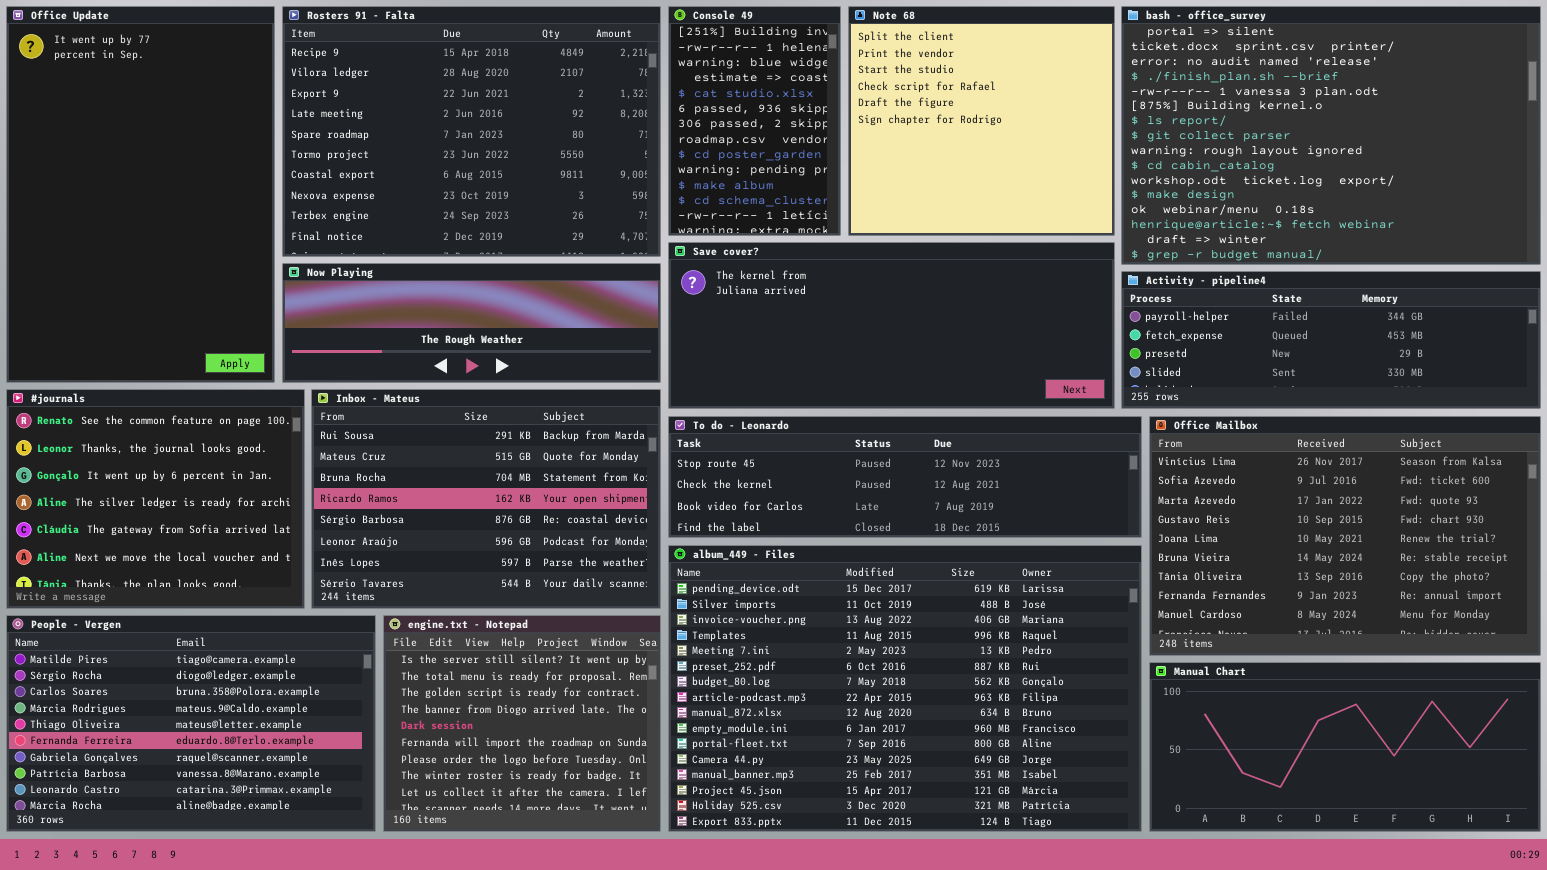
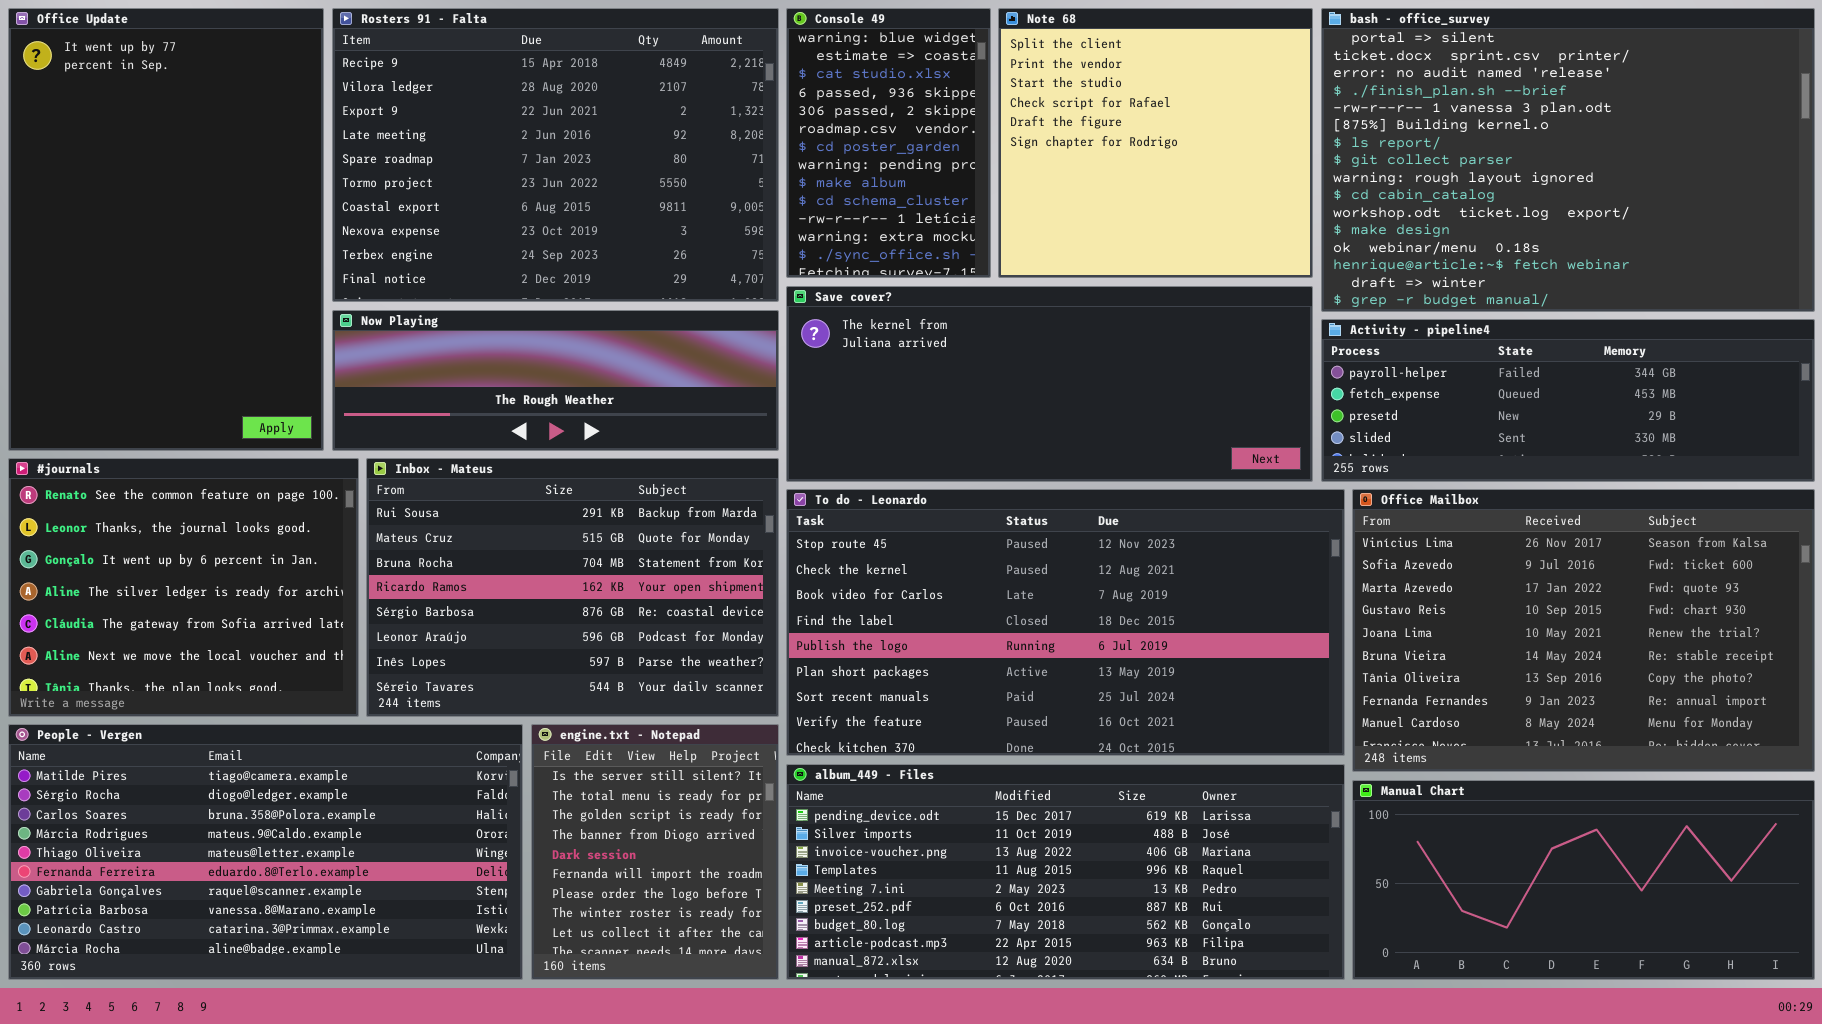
Console 49: [668,6,841,236] -> [786,8,991,278], scrolled down 2 rows
To do - Leonardo: [668,416,1142,538] -> [786,489,1345,756], resized
album_449 - Files: [668,545,1142,832] -> [786,764,1345,980], resized
People - Vergen: [6,615,376,832] -> [8,724,523,980], resized
engine.txt - Notepad: [383,615,661,832] -> [531,724,779,980], resized

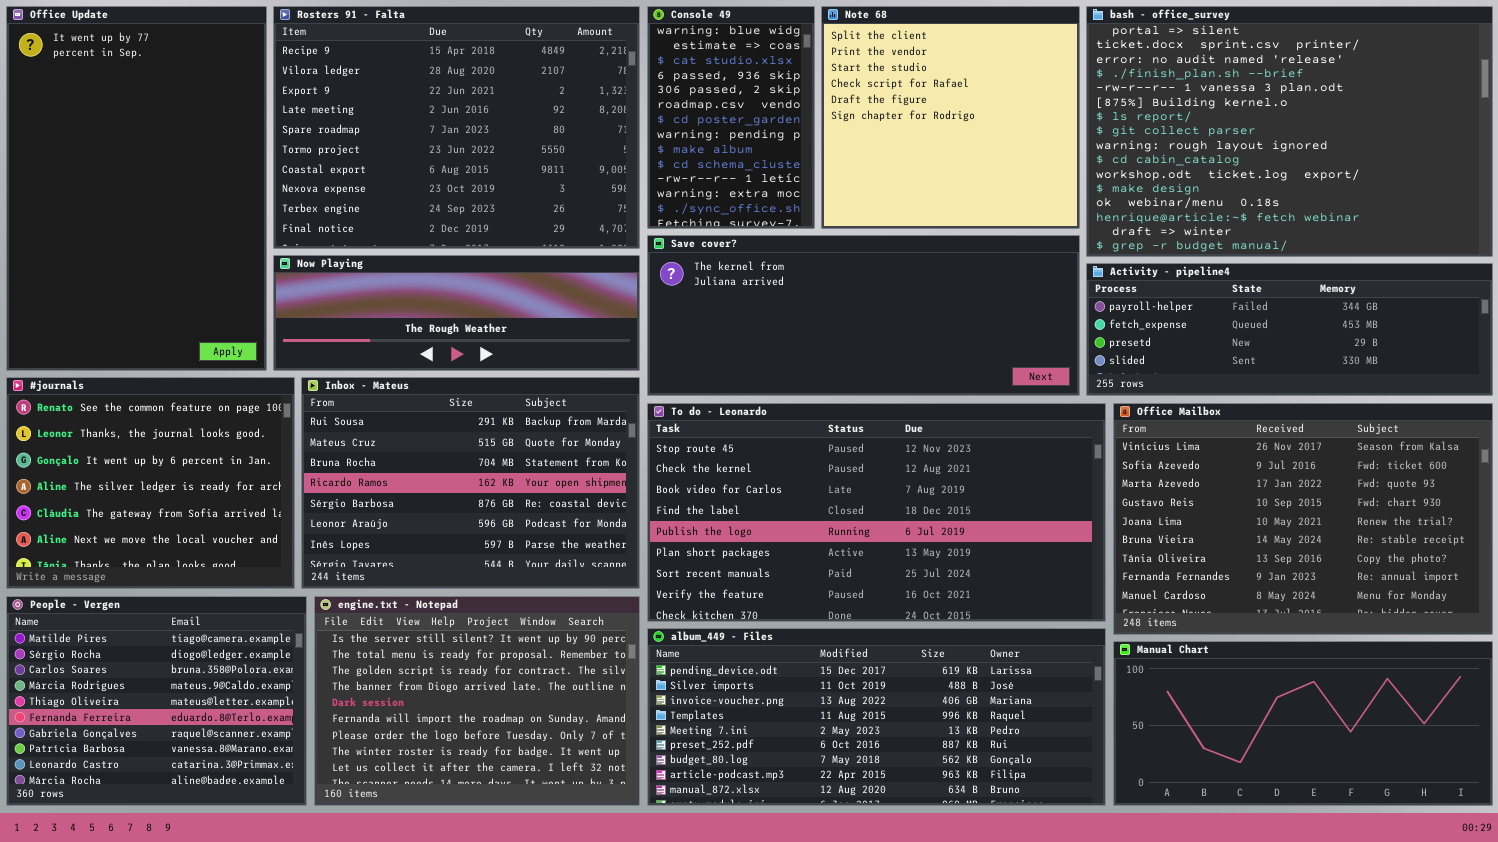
People - Vergen: [8,724,523,980] -> [6,596,307,806], resized
engine.txt - Notepad: [531,724,779,980] -> [314,596,640,806], resized

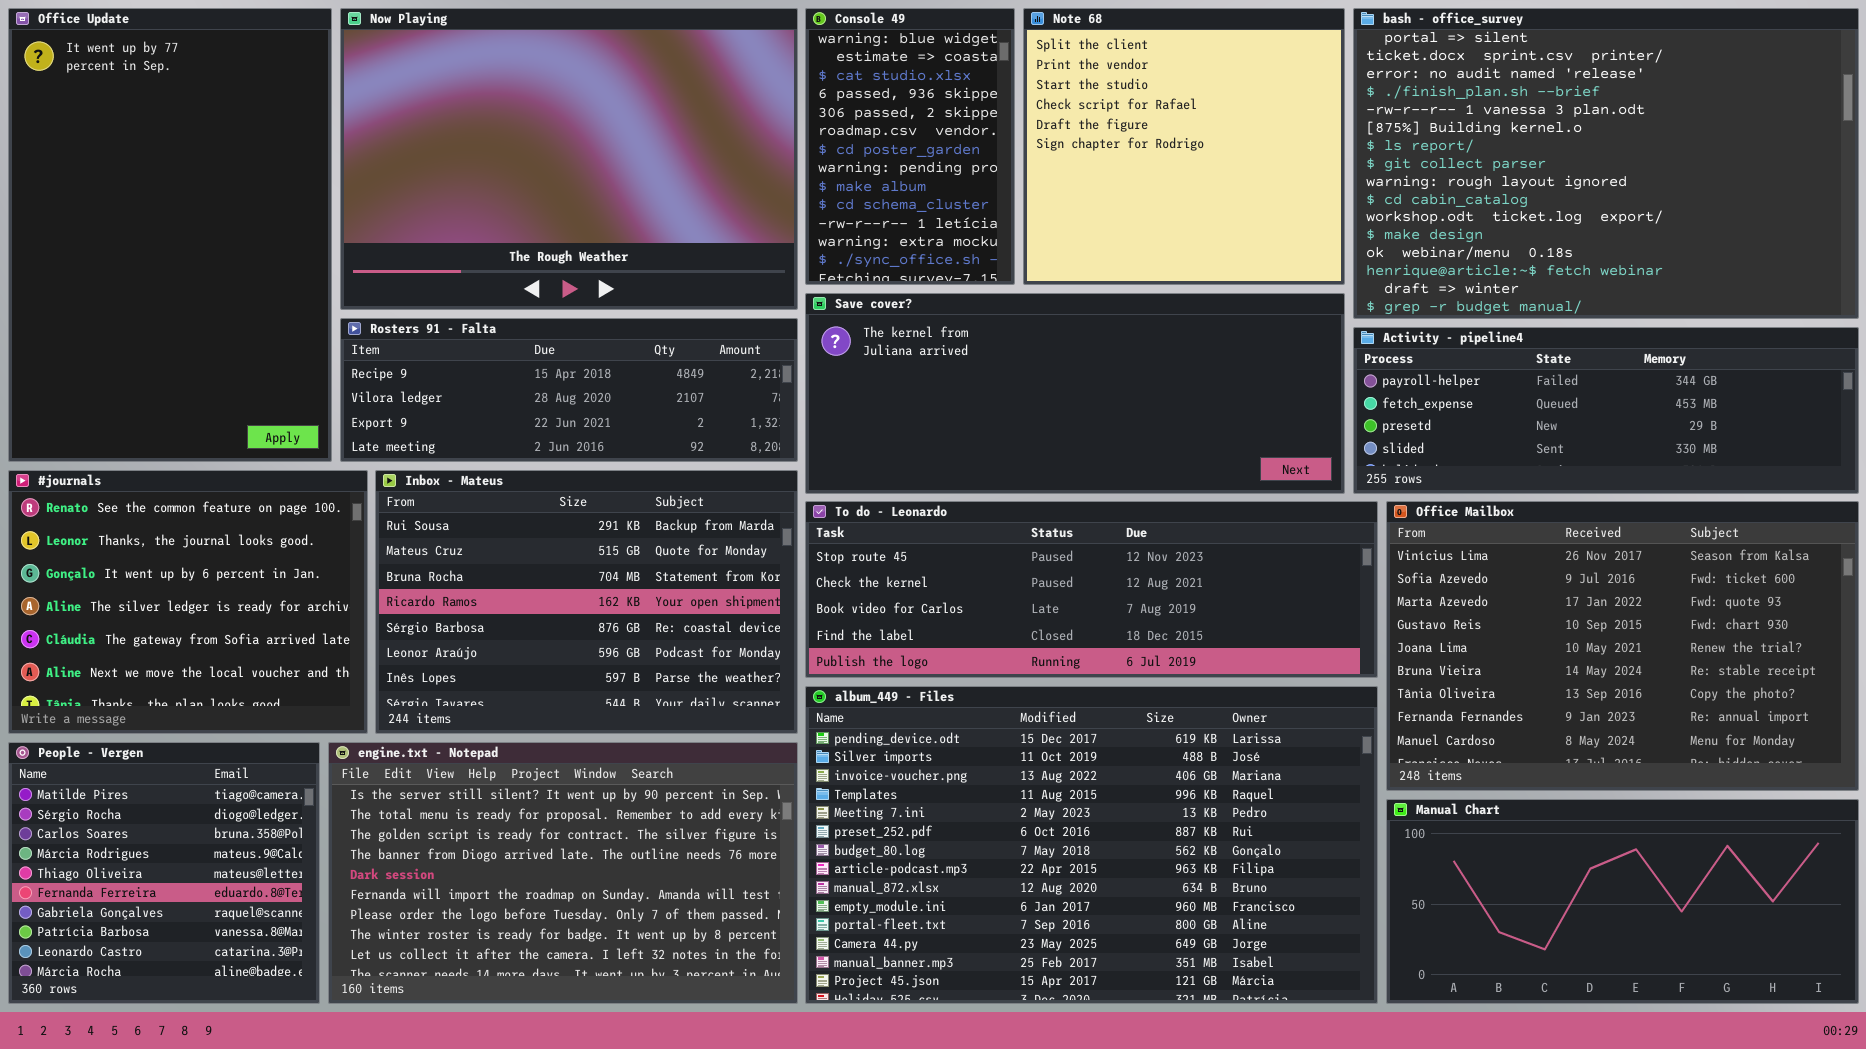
Rosters 91 - Falta: [273,6,640,249] -> [340,318,798,462], moved, resized
Now Playing: [273,255,640,371] -> [340,8,798,310], moved, resized
To do - Leonardo: [647,403,1106,622] -> [805,501,1378,678], resized
People - Vergen: [6,596,307,806] -> [8,742,320,1004], resized
engine.txt - Notepad: [314,596,640,806] -> [328,742,798,1004], resized
album_449 - Files: [647,628,1106,806] -> [805,686,1378,1004], resized

